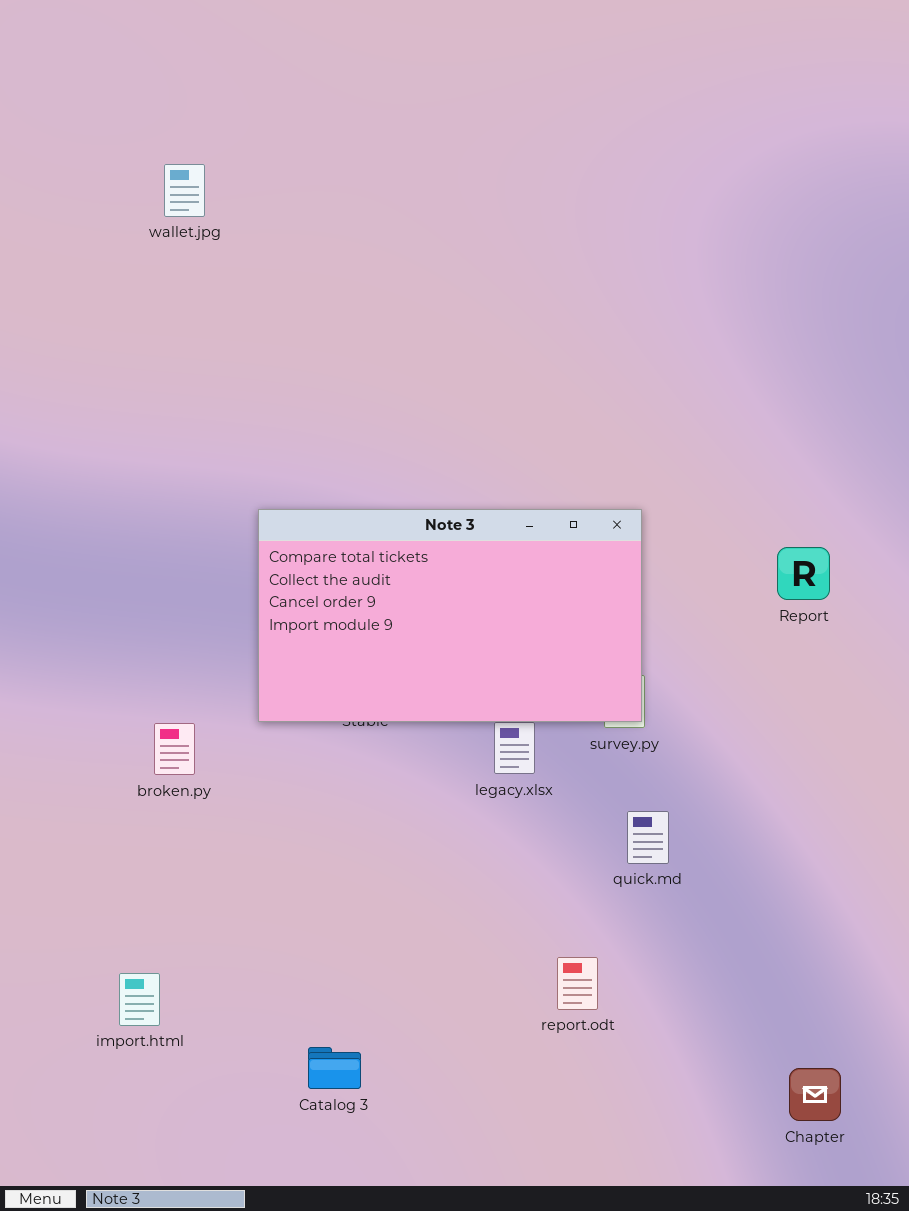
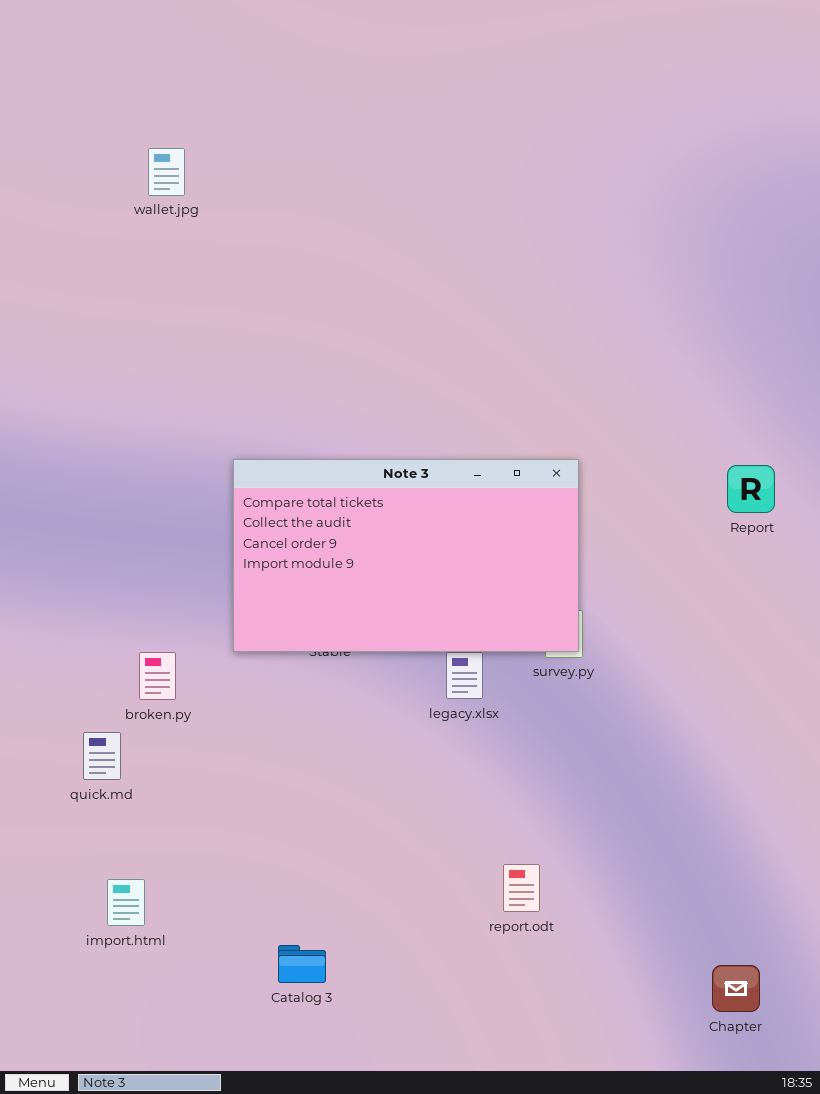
Report: [777,547,830,600] -> [727,465,775,513], moved
quick.md: [627,811,669,864] -> [83,732,121,780], moved

